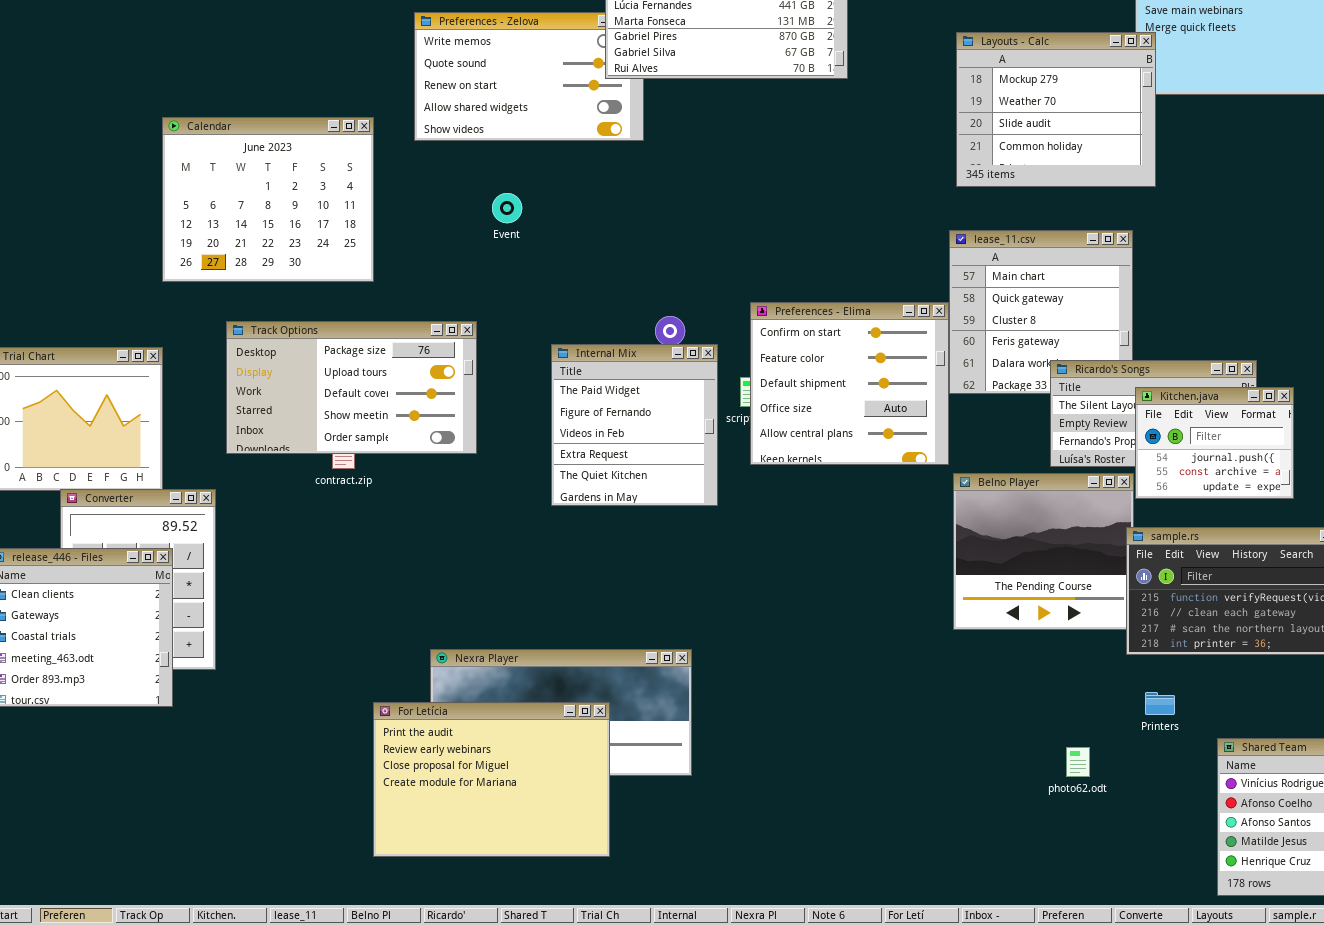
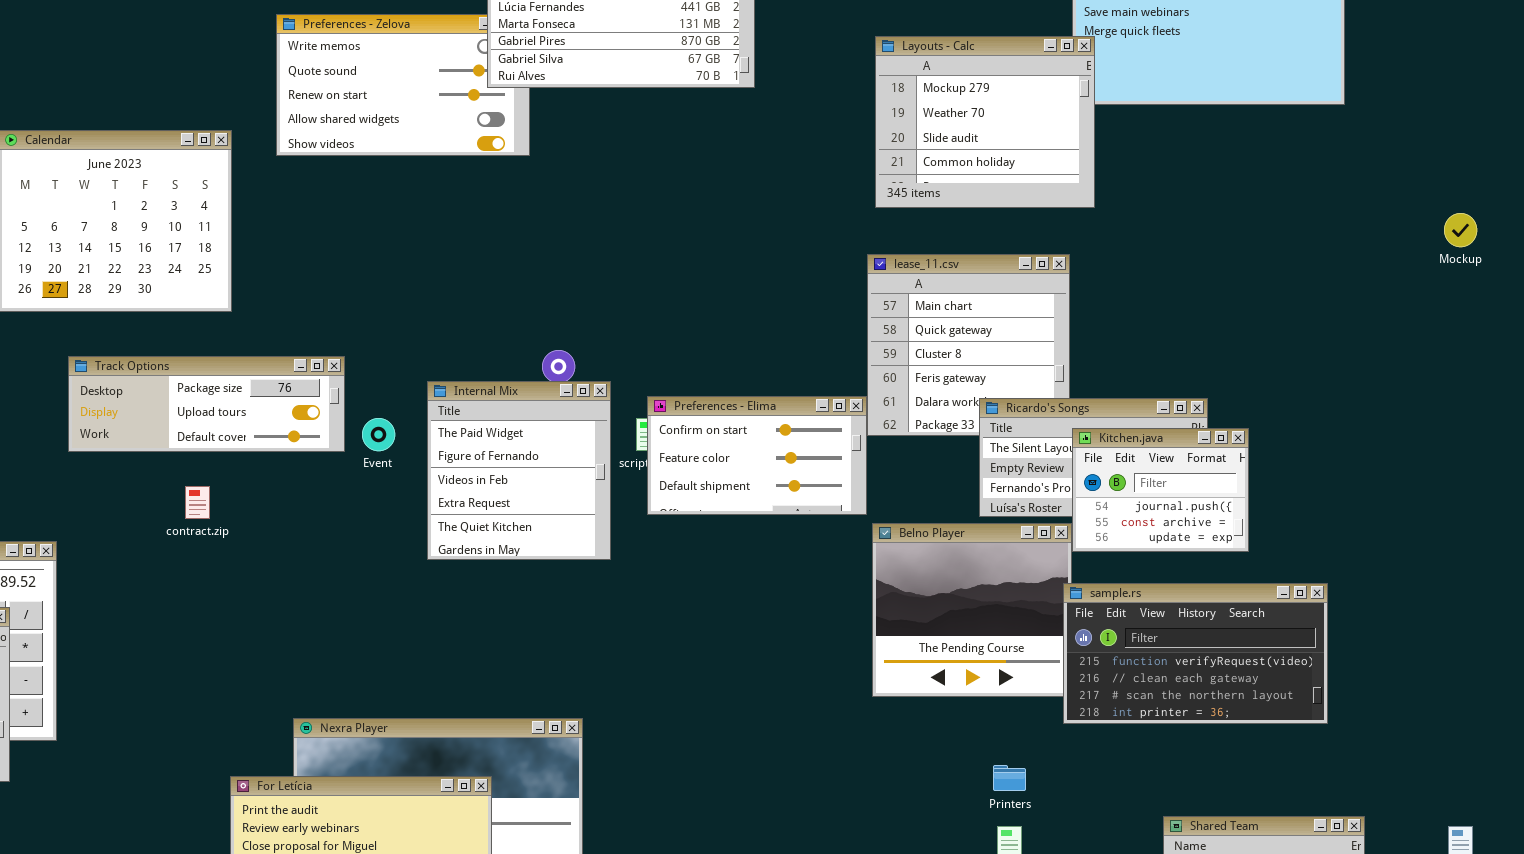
Event: [492,193,522,223] -> [362,418,395,451], moved
Preferences - Elima: [750,302,949,465] -> [647,396,867,515], resized
Track Options: [226,321,477,454] -> [68,356,345,452], resized
Printers: [1145,692,1175,715] -> [993,765,1026,791], moved

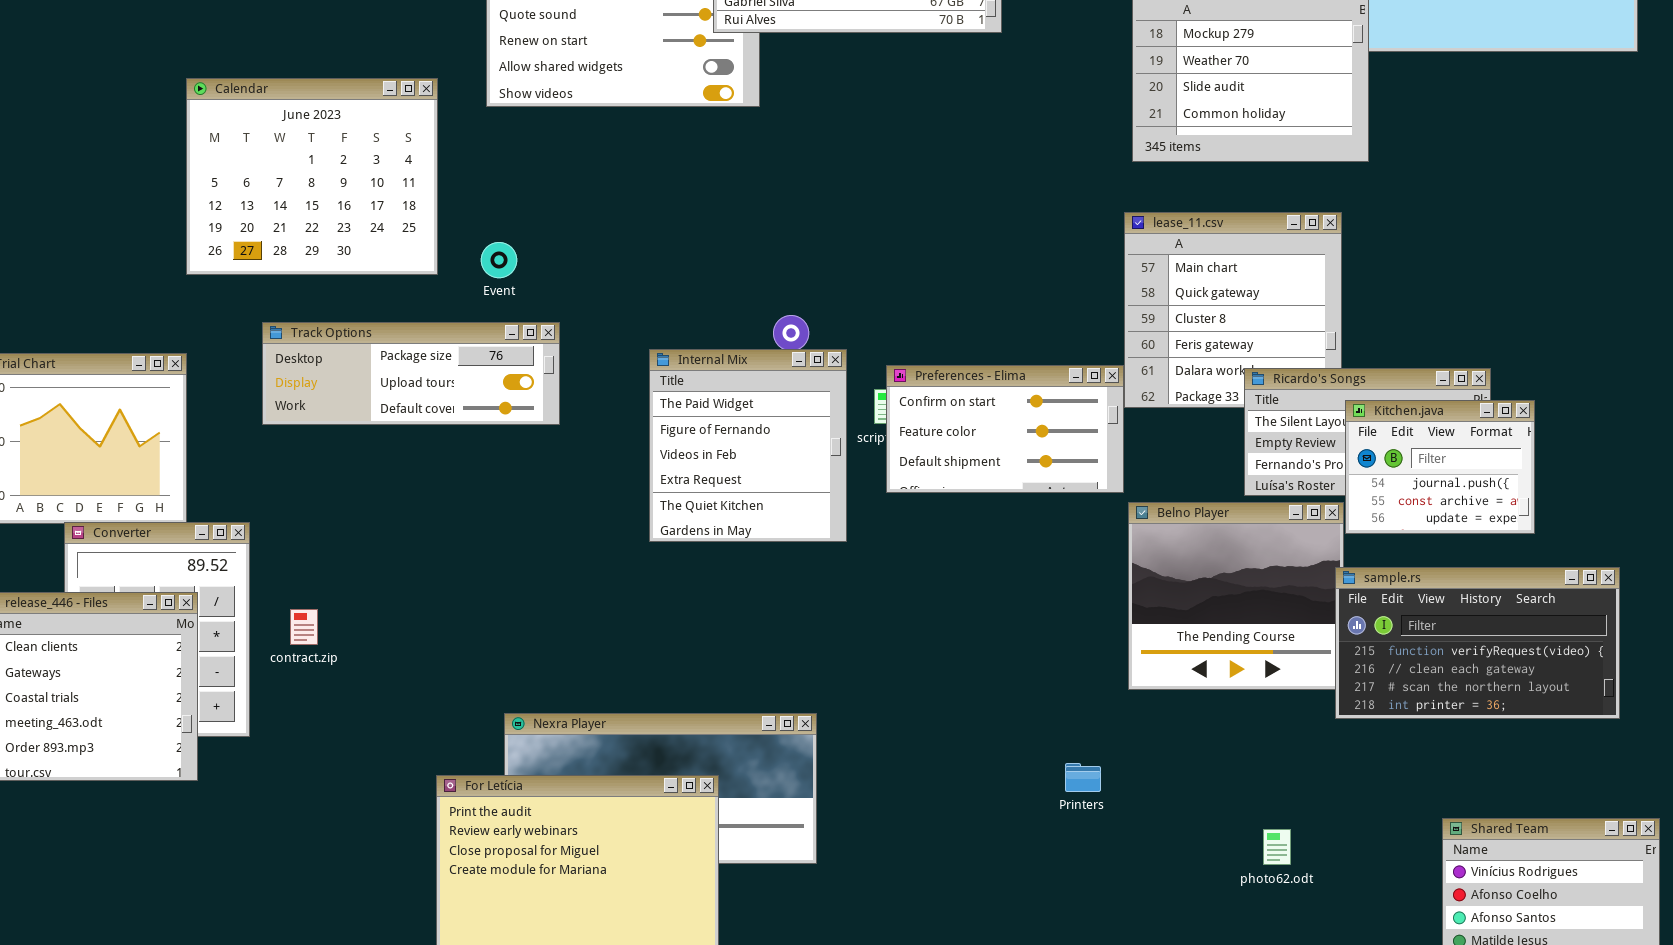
Event: [362,418,395,451] -> [481,242,517,278], moved
contract.zip: [185,486,210,519] -> [290,609,318,645], moved
Printers: [993,765,1026,791] -> [1065,763,1101,792], moved

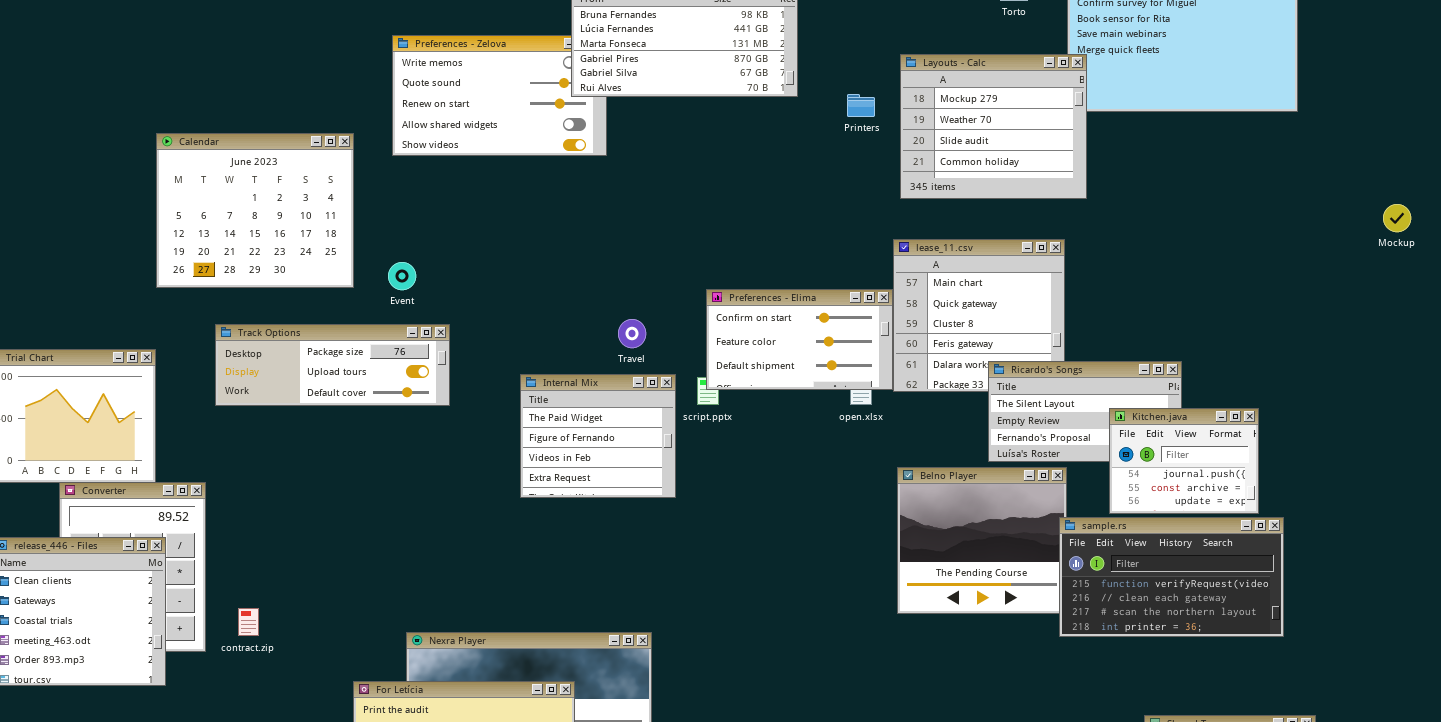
Internal Mix: [649,349,847,542] -> [520,374,676,498], resized
Preferences - Elima: [886,365,1124,493] -> [706,289,893,390], moved
Kitchen.java: [1345,400,1535,534] -> [1109,408,1259,514], moved
contract.zip: [290,609,318,645] -> [238,608,259,636], moved
Printers: [1065,763,1101,792] -> [847,94,875,117], moved

